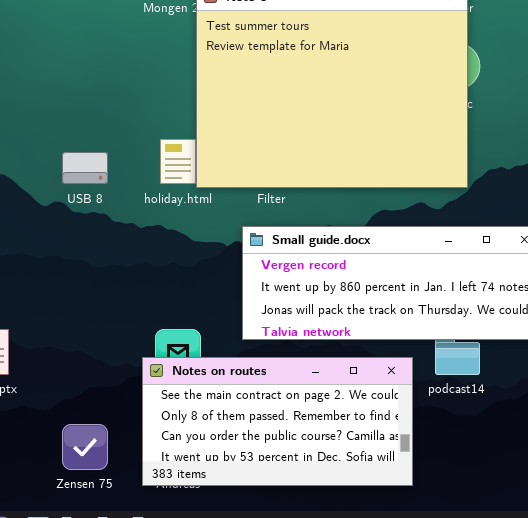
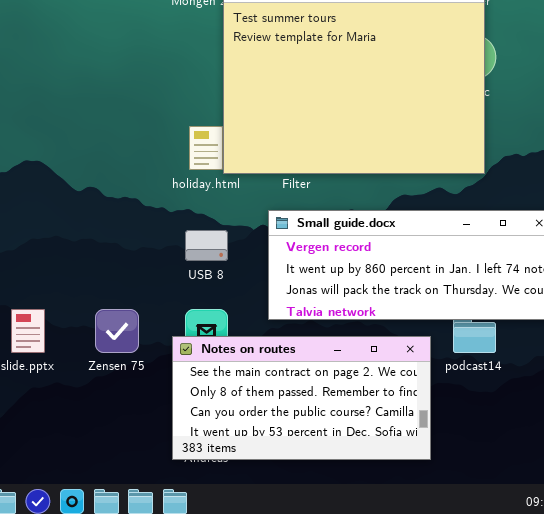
USB 8: [62,152,108,184] -> [185,230,228,261], moved
Zensen 75: [62,424,108,470] -> [95,309,139,353], moved

